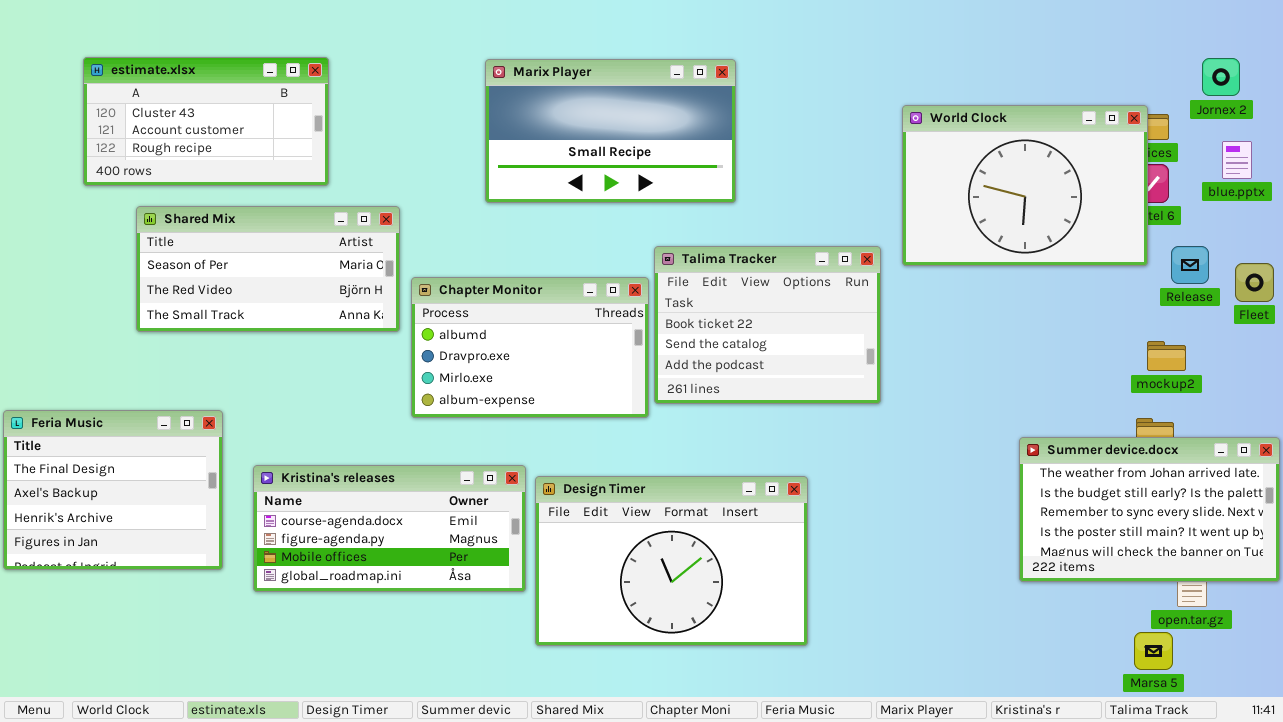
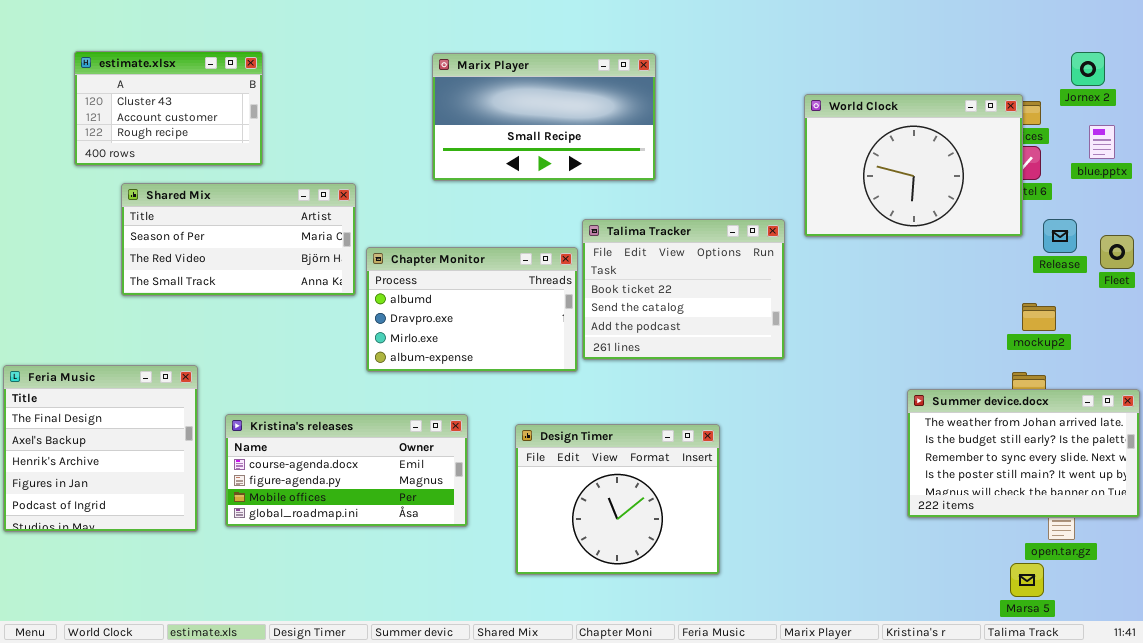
estimate.xlsx: [83,57,329,186] -> [74,51,263,166], resized
Feria Music: [3,410,223,570] -> [3,365,198,532], resized
Design Timer: [535,476,808,646] -> [515,424,720,575], resized

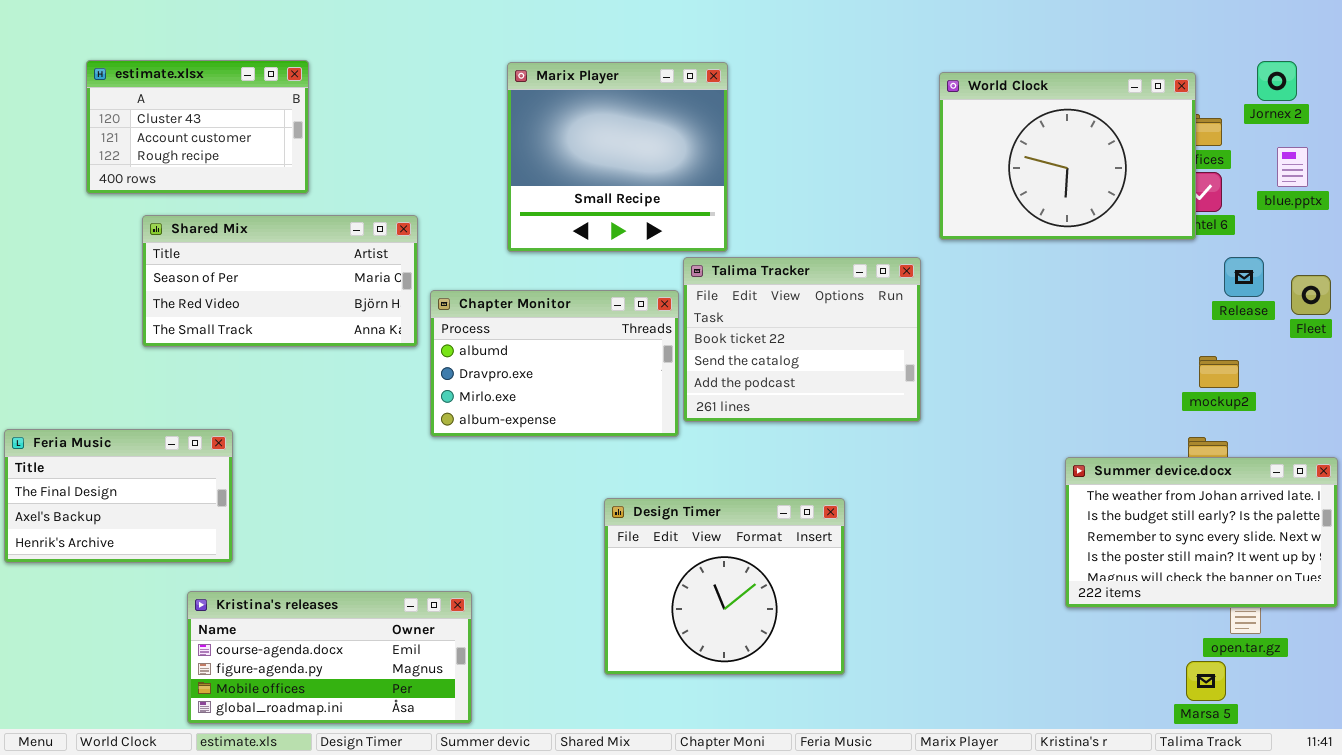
Marix Player: [432,53,656,181] -> [507,62,728,252], resized
World Clock: [804,94,1023,237] -> [939,72,1196,240], moved
Feria Music: [3,365,198,532] -> [4,429,233,563], resized
Kristina's releases: [225,414,468,527] -> [187,591,472,724], moved

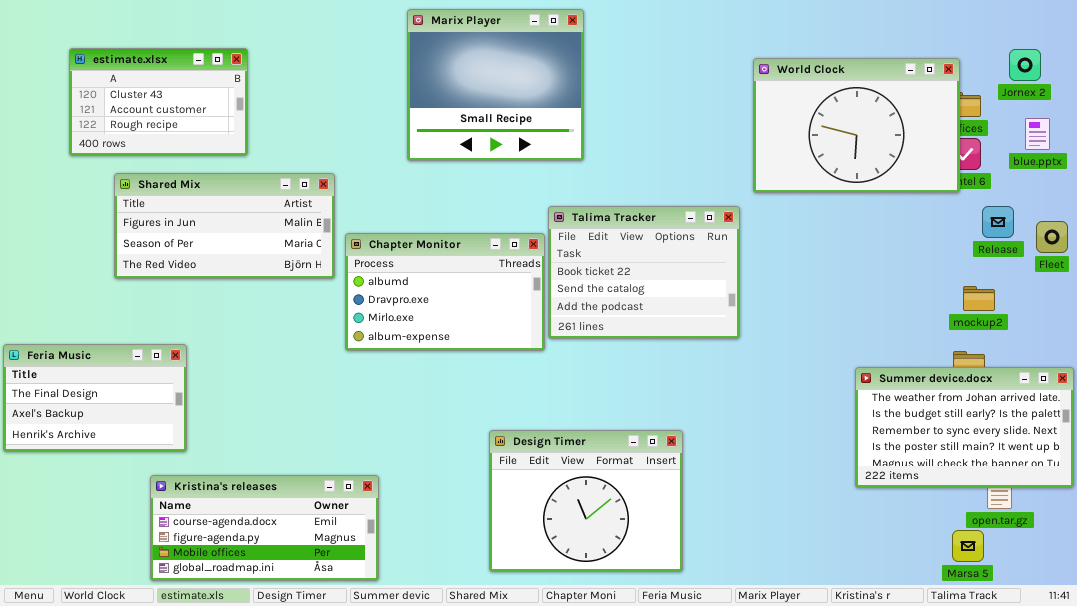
Marix Player: [507,62,728,252] -> [407,9,584,161], moved
Shared Mix: [142,215,418,347] -> [114,173,335,279], scrolled up 1 row
Design Timer: [604,498,845,675] -> [489,430,683,572], moved

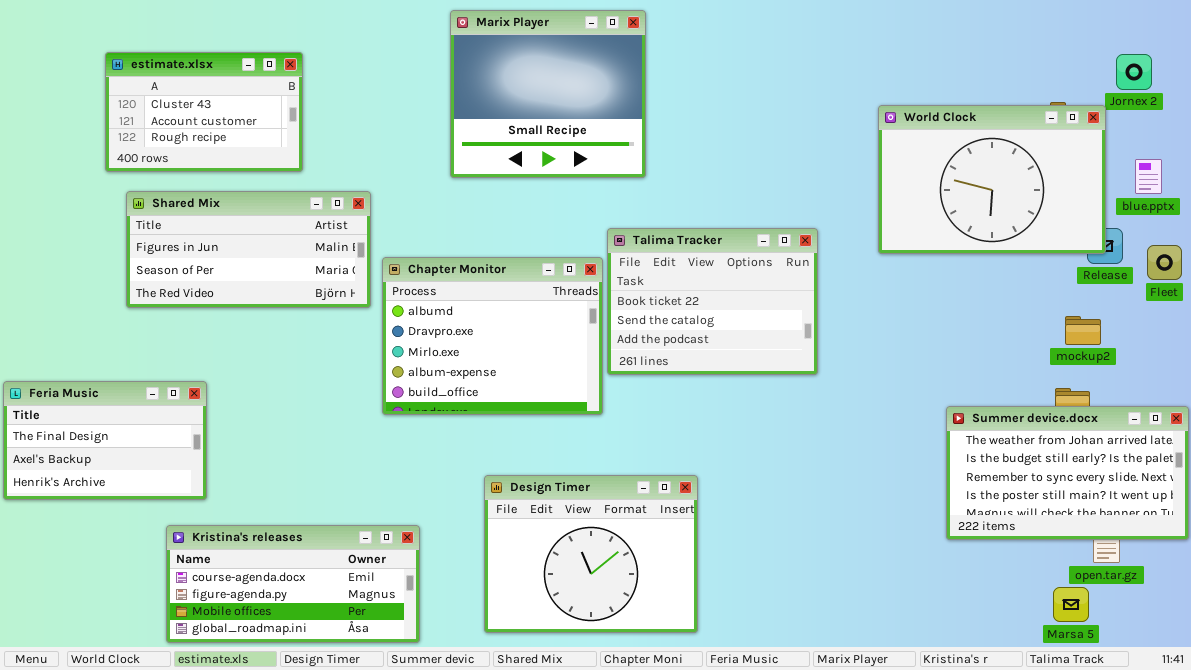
estimate.xlsx: [69,48,248,156] -> [105,52,303,172], moved
World Clock: [753,58,960,193] -> [878,105,1106,254], moved
blue.pptx: [1025,118,1050,150] -> [1135,159,1162,194], moved
Chapter Monitor: [345,233,545,351] -> [382,257,603,415], resized
Design Timer: [489,430,683,572] -> [484,475,698,633], moved

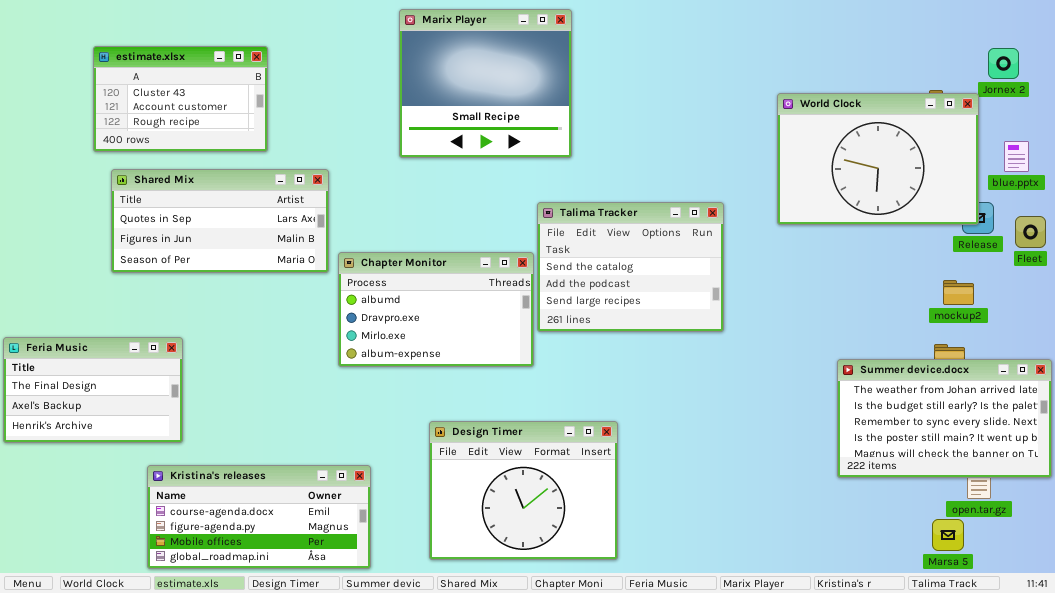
Shared Mix: [126,191,371,308] -> [111,169,329,273], scrolled up 1 row
Talima Tracker: [607,228,818,375] -> [537,202,724,332], scrolled down 1 row
Chapter Monitor: [382,257,603,415] -> [338,252,534,367], resized

